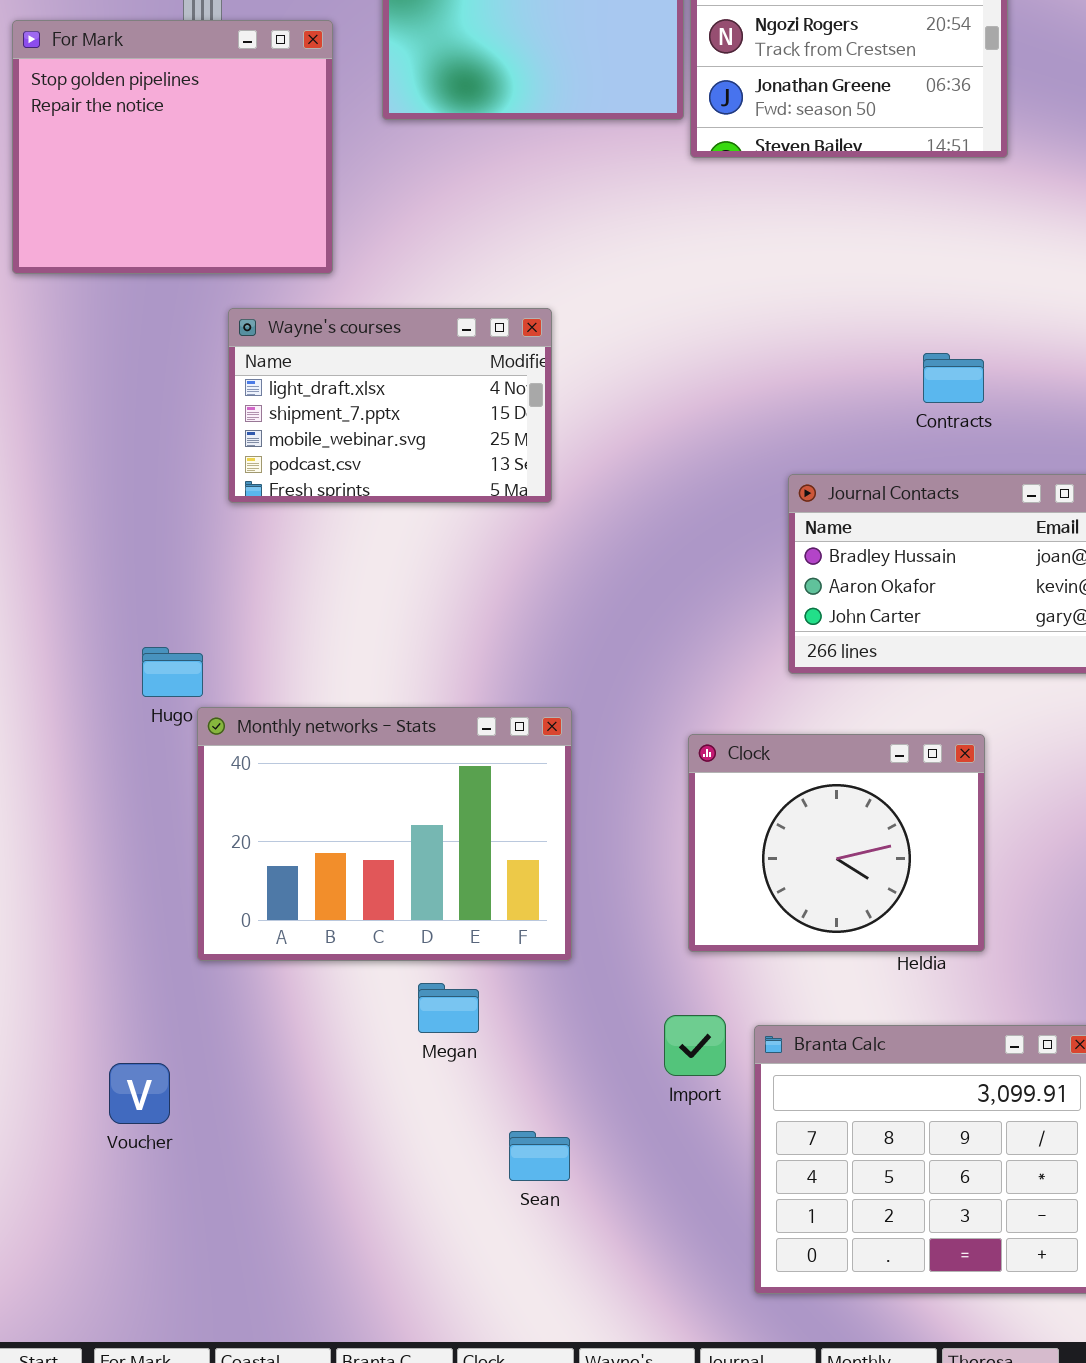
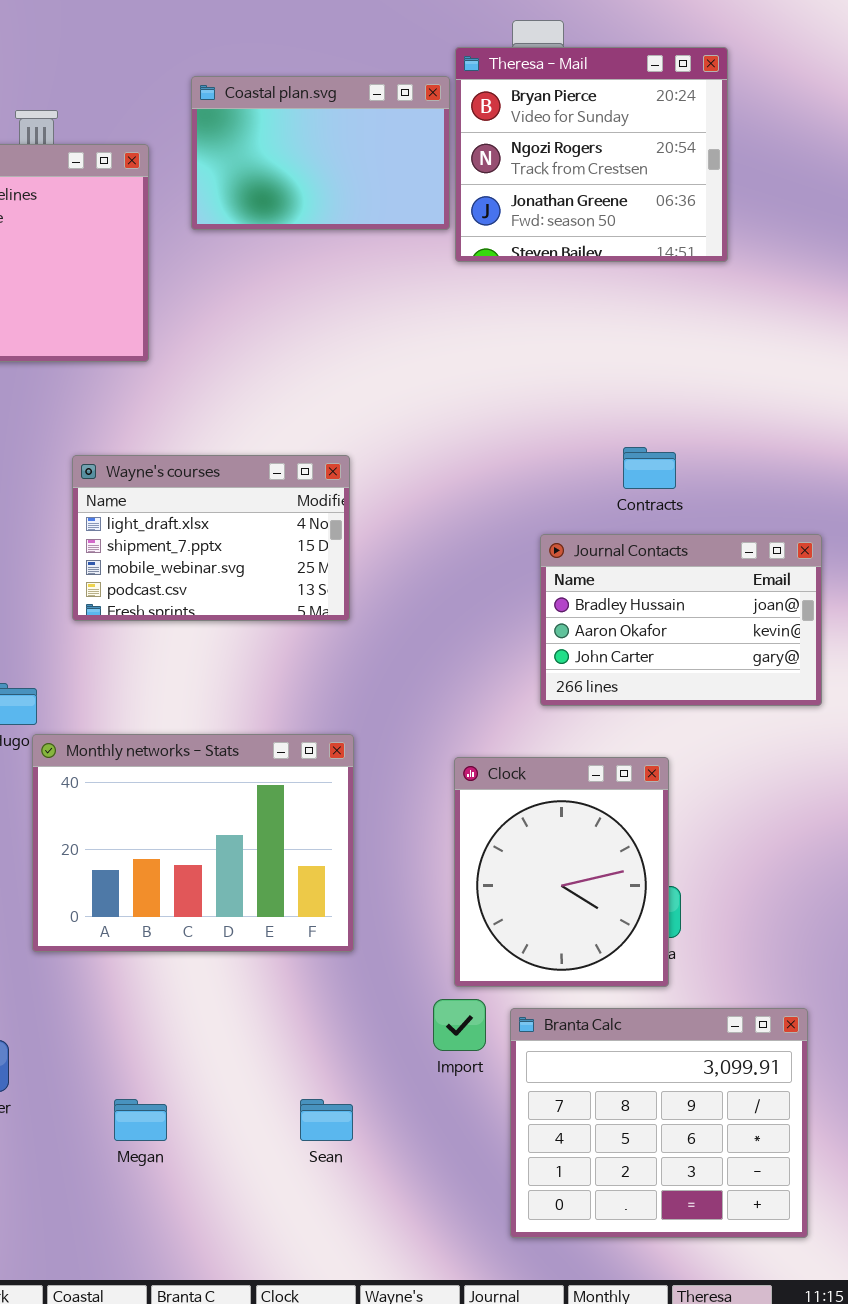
Wayne's courses: [228,308,552,503] -> [72,455,350,621], moved
Contracts: [923,353,984,403] -> [623,447,676,489], moved
Clock: [688,734,985,952] -> [454,757,669,987], resized
Megan: [418,983,479,1033] -> [114,1099,167,1141], moved

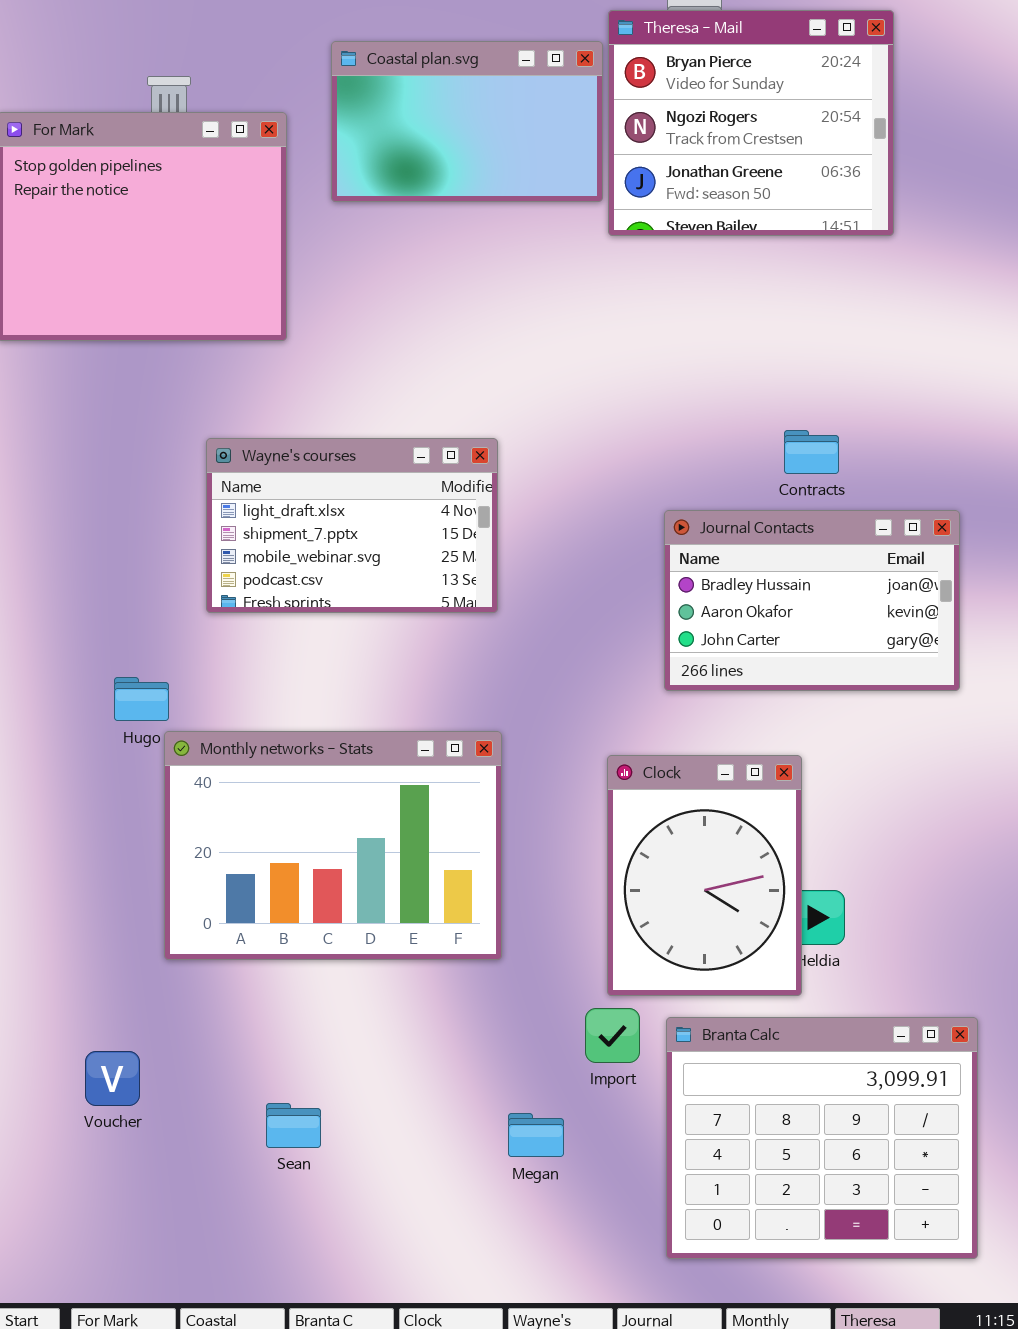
Journal Contacts: [540,534,822,706] -> [664,510,960,691], moved
Clock: [454,757,669,987] -> [607,755,802,996], resized
Megan: [114,1099,167,1141] -> [508,1113,564,1157], moved
Sean: [300,1099,353,1141] -> [266,1103,321,1148], moved

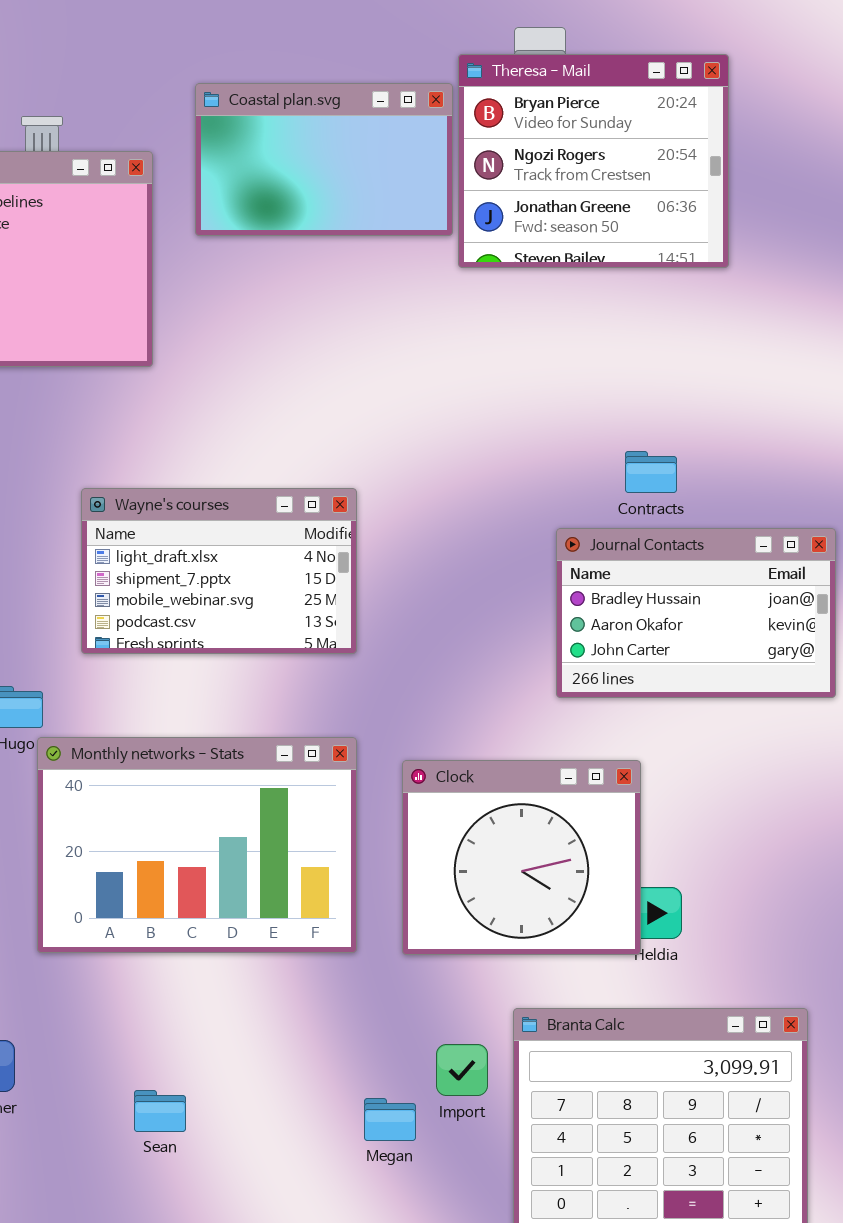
Wayne's courses: [206,438,498,613] -> [81,488,357,654], moved
Journal Contacts: [664,510,960,691] -> [556,528,836,698], moved
Clock: [607,755,802,996] -> [402,760,641,955], resized
Import: [585,1008,640,1063] -> [436,1044,488,1096], moved

